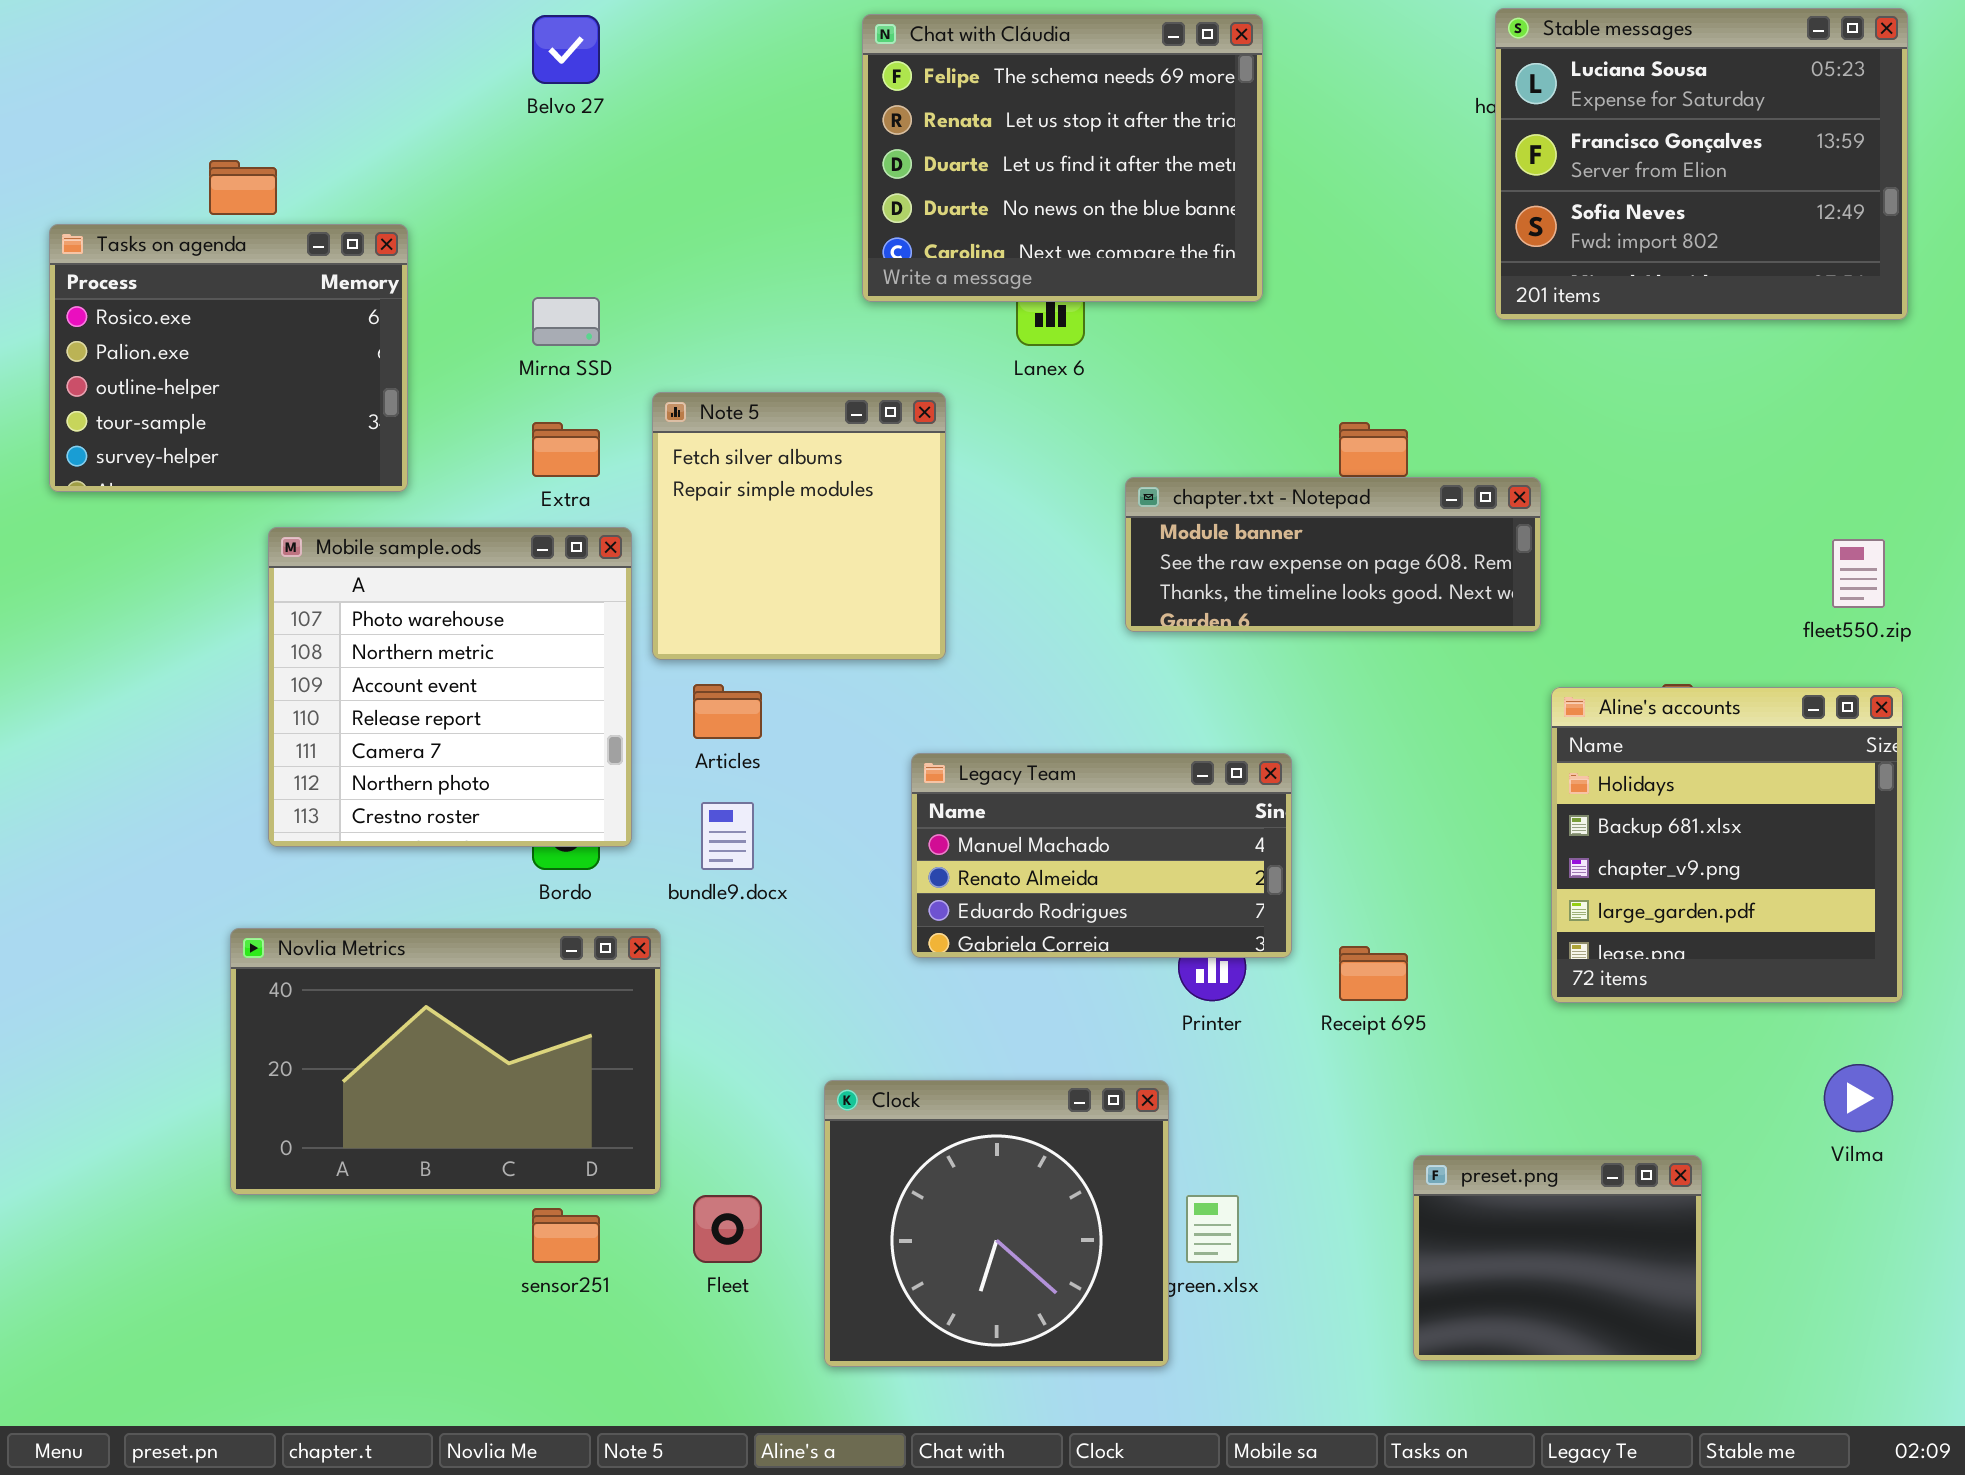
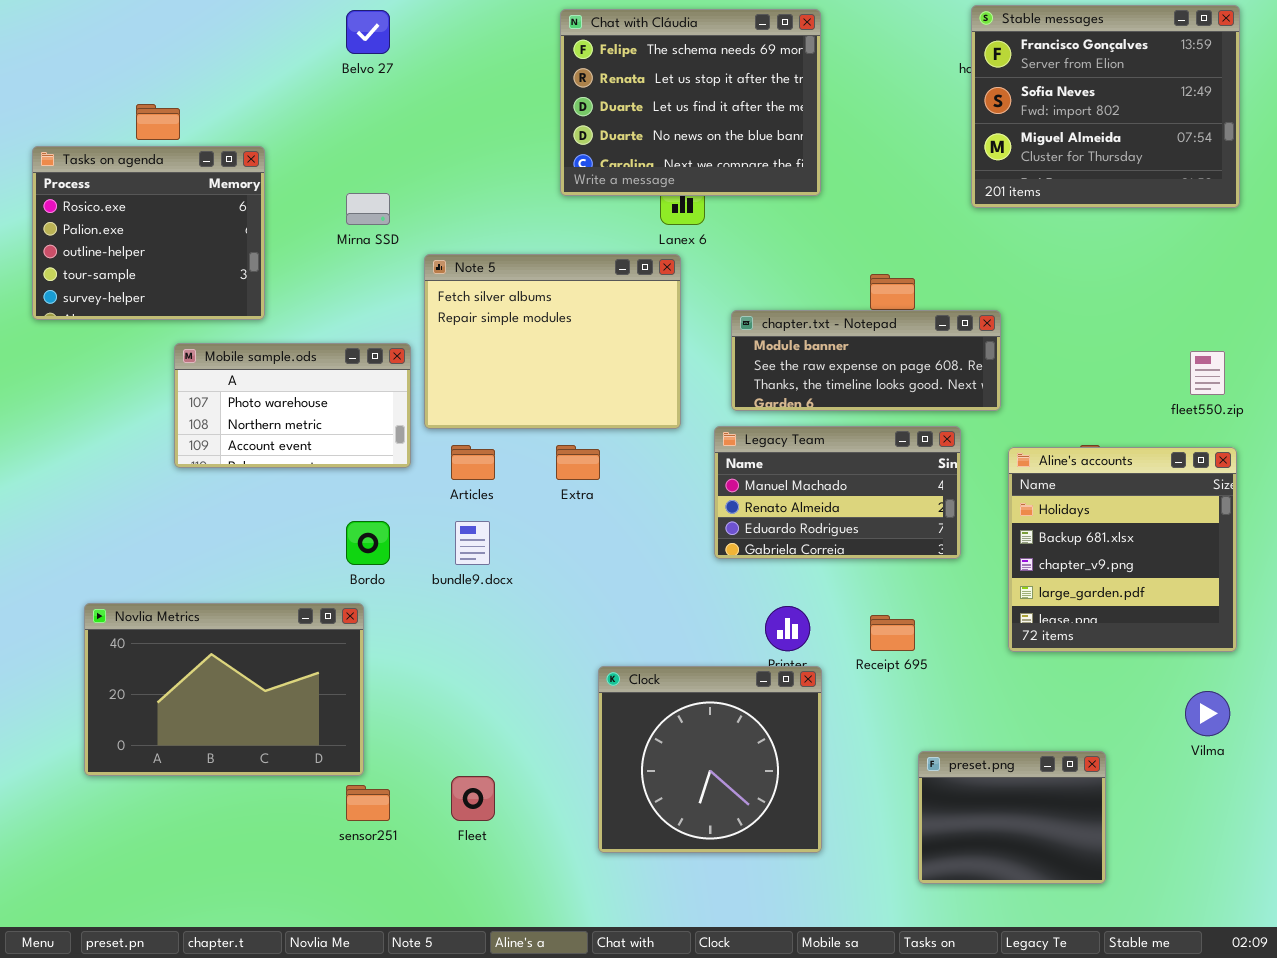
Stable messages: [1495,8,1908,320] -> [971,5,1240,208], scrolled down 1 row
Note 5: [652,392,946,660] -> [424,254,681,429], resized
Extra: [532,422,600,477] -> [556,445,600,480], moved
Mobile sample.ods: [268,527,632,847] -> [174,343,411,468], resized
Legacy Team: [911,753,1292,958] -> [714,426,961,559], moved
Novlia Metrics: [230,928,661,1195] -> [84,603,364,776], moved
Clock: [824,1080,1169,1367] -> [598,666,822,853], moved

